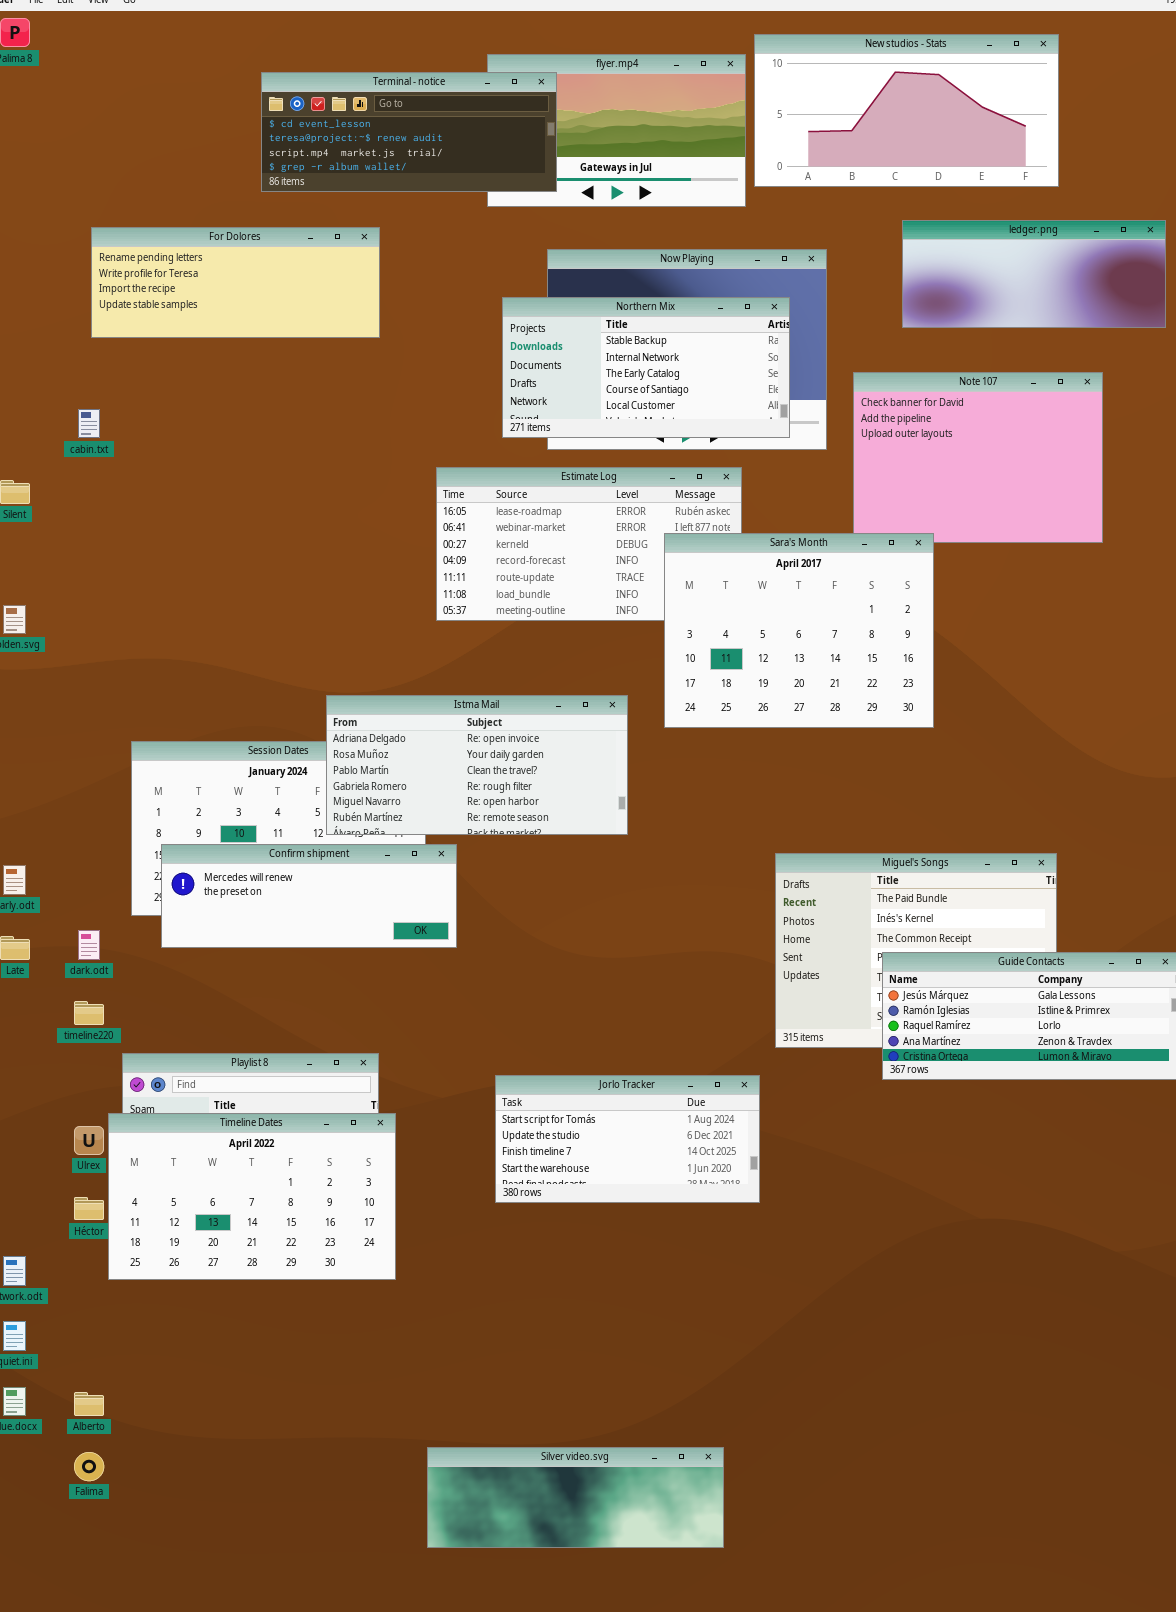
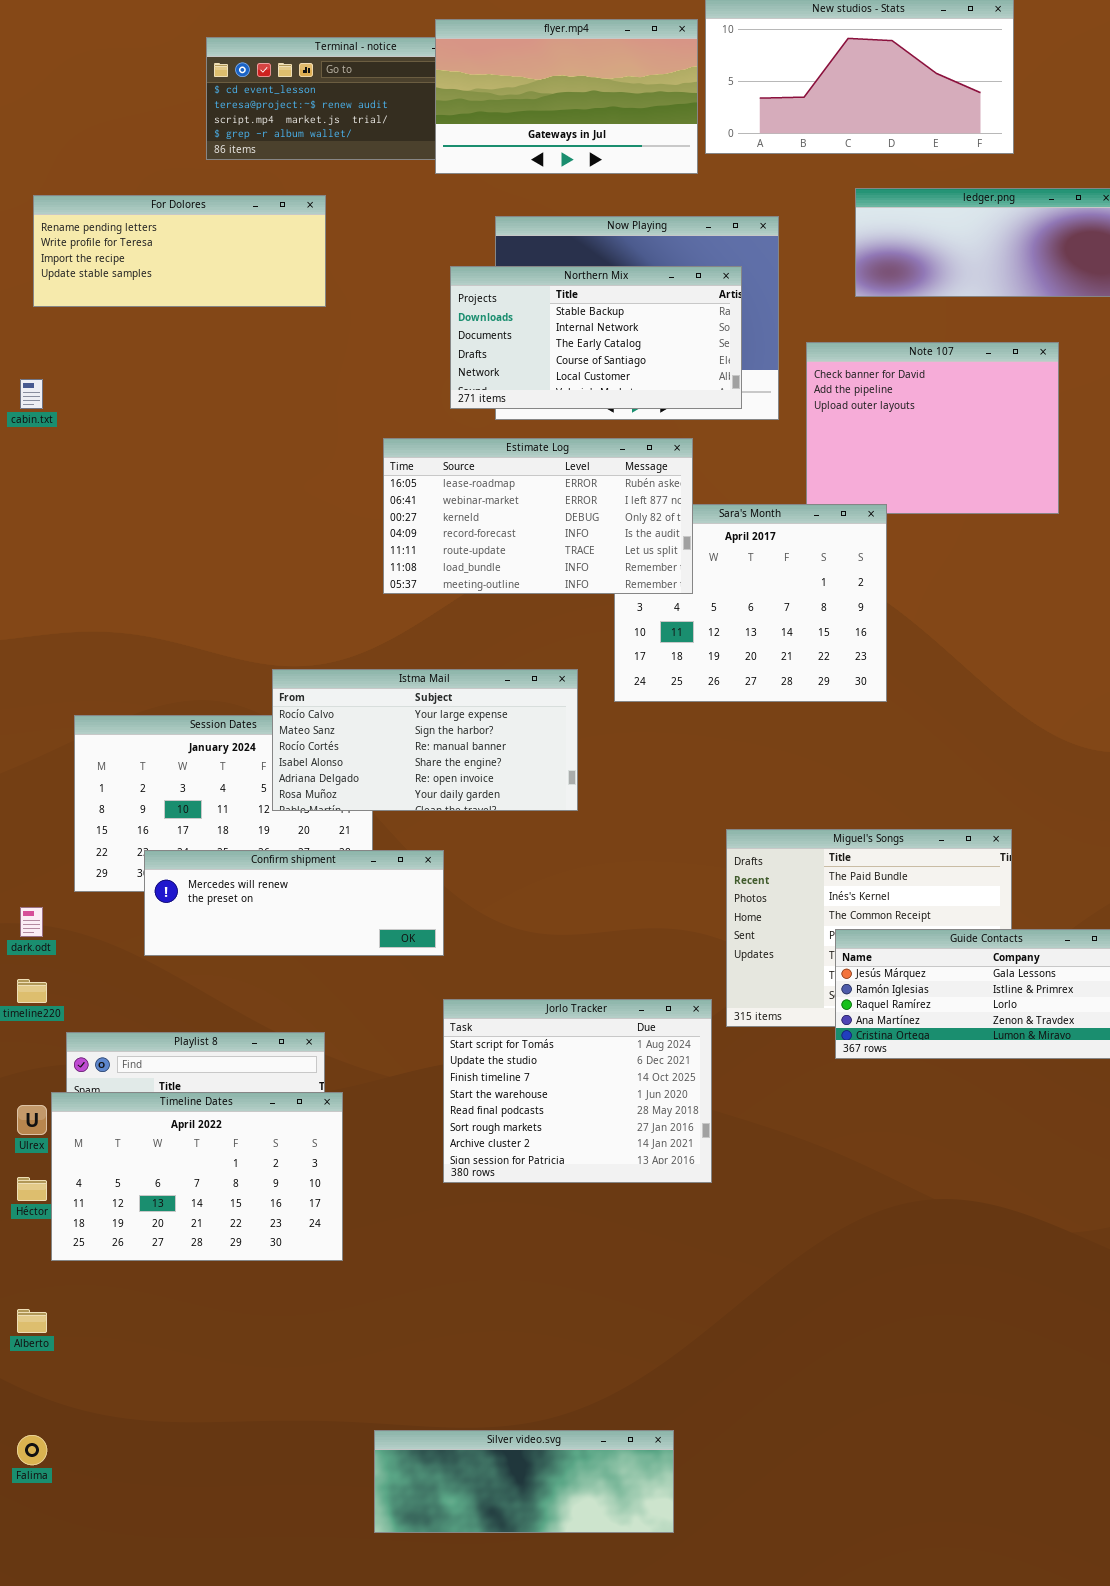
flyer.mp4: [487,54,746,207] -> [435,19,698,174], raised
Estimate Log: [436,467,742,621] -> [383,438,693,594], raised
Istma Mail: [326,695,628,835] -> [272,669,578,811], scrolled up 4 rows
Confirm shipment: [161,844,457,948] -> [144,850,444,956], moved
Jorlo Tracker: [495,1075,760,1203] -> [443,999,712,1183], resized
Alberto: [74,1392,104,1416] -> [17,1309,47,1333], moved

